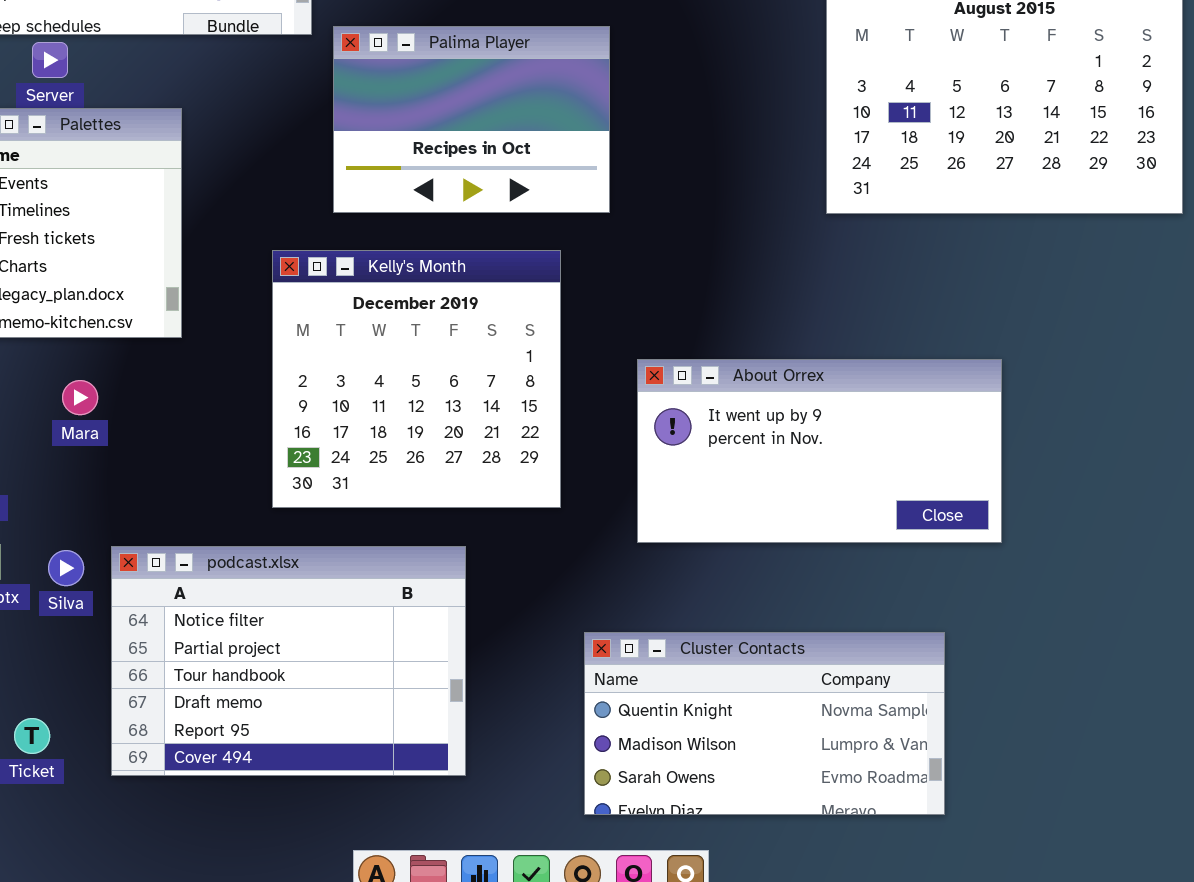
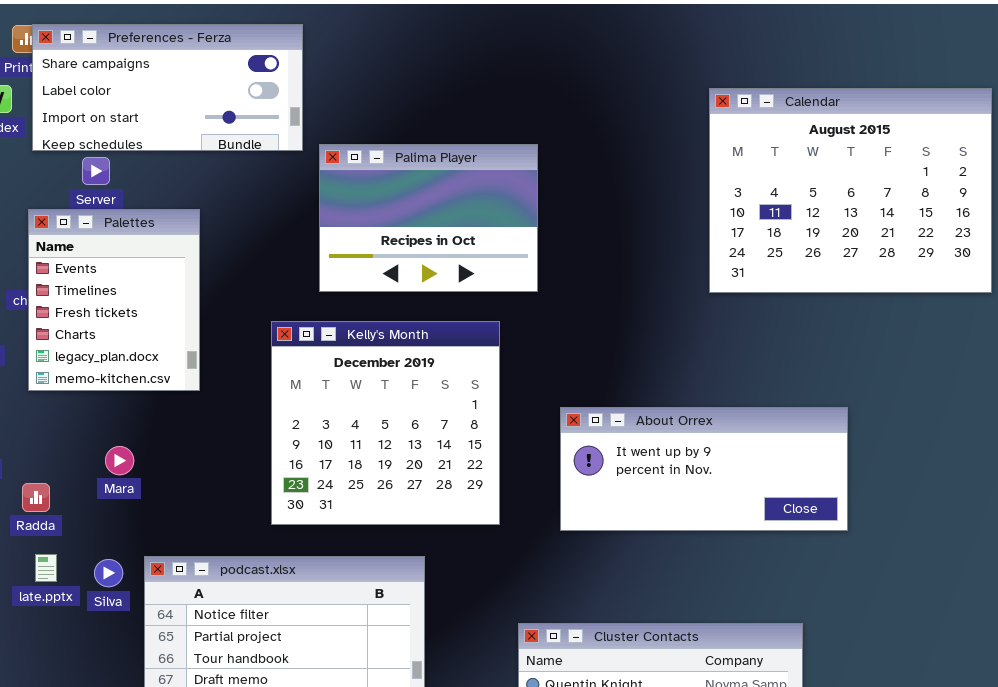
About Orrex: [637,359,1002,543] -> [560,407,848,531], resized
Mara: [62,380,98,415] -> [105,446,134,475], moved

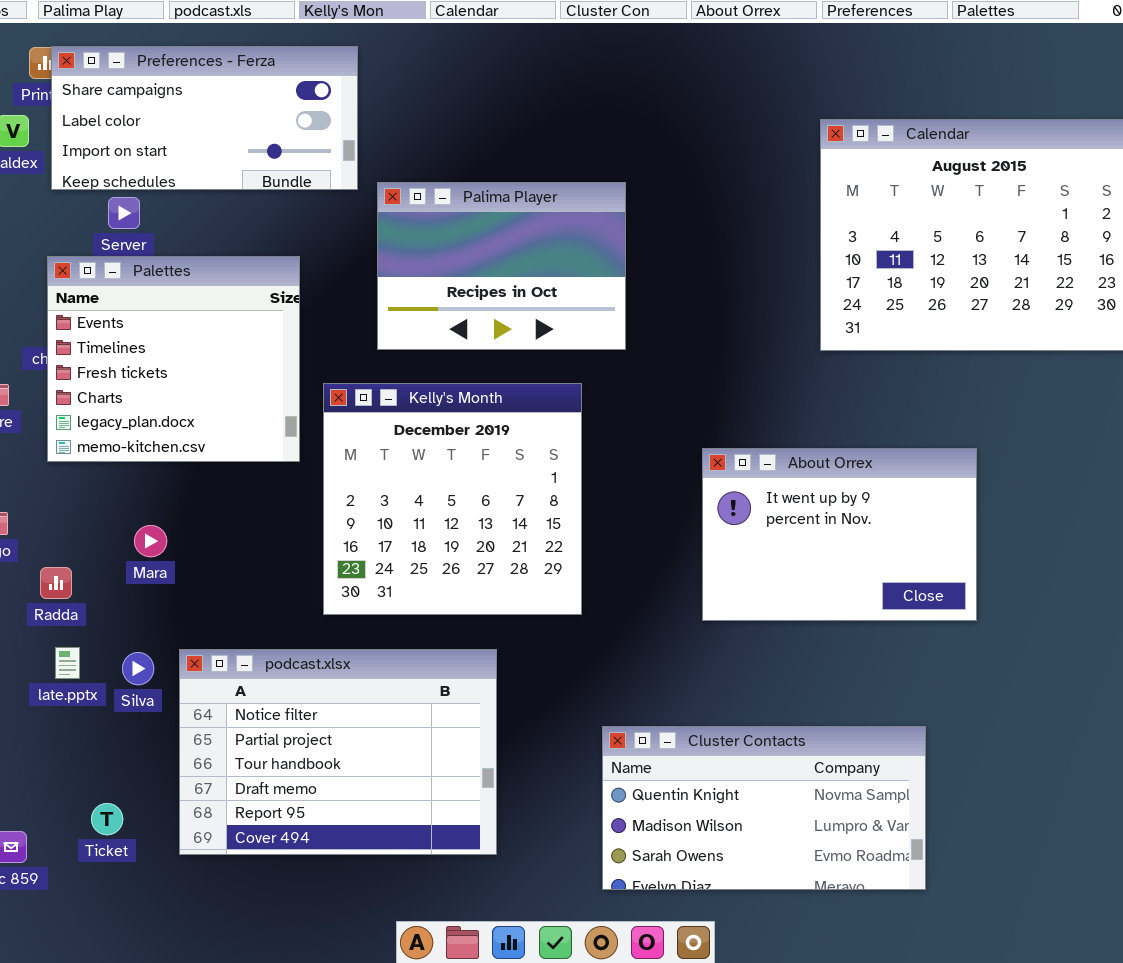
Palettes: [28,209,200,391] -> [47,256,300,462], resized
About Orrex: [560,407,848,531] -> [702,448,977,621], resized

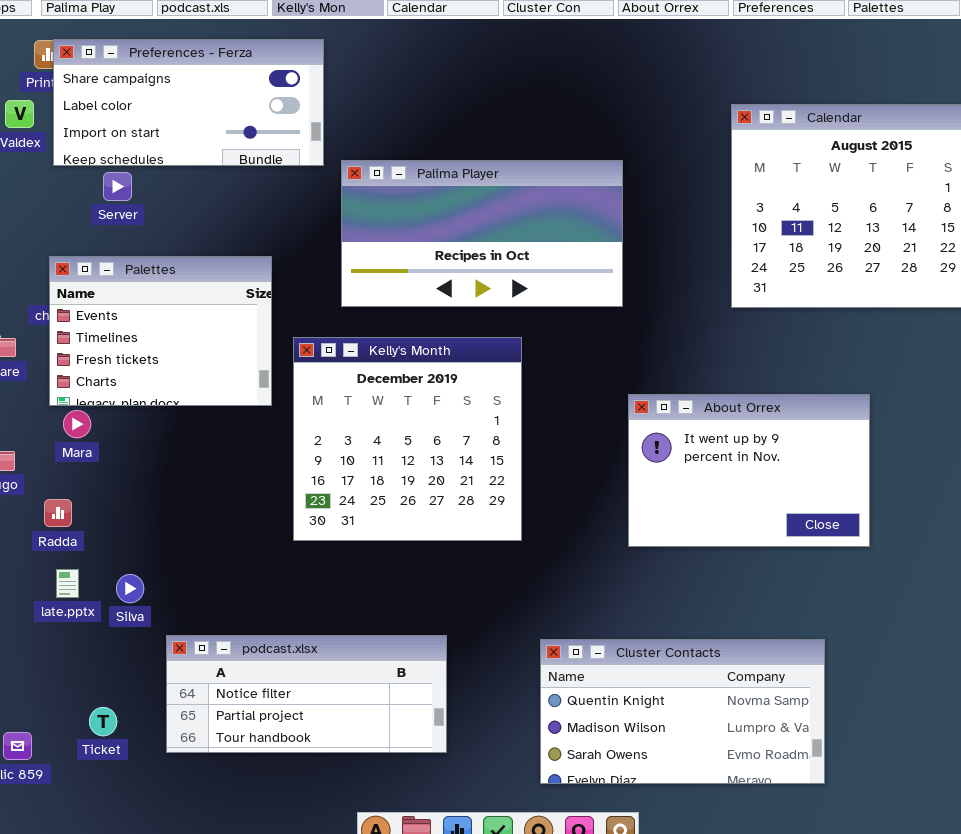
Palima Player: [377,182,626,350] -> [341,160,623,307], resized
Palettes: [47,256,300,462] -> [49,256,272,406], resized
Mara: [134,525,167,557] -> [63,410,91,438], moved
podcast.xlsx: [179,649,497,855] -> [166,635,447,753], resized

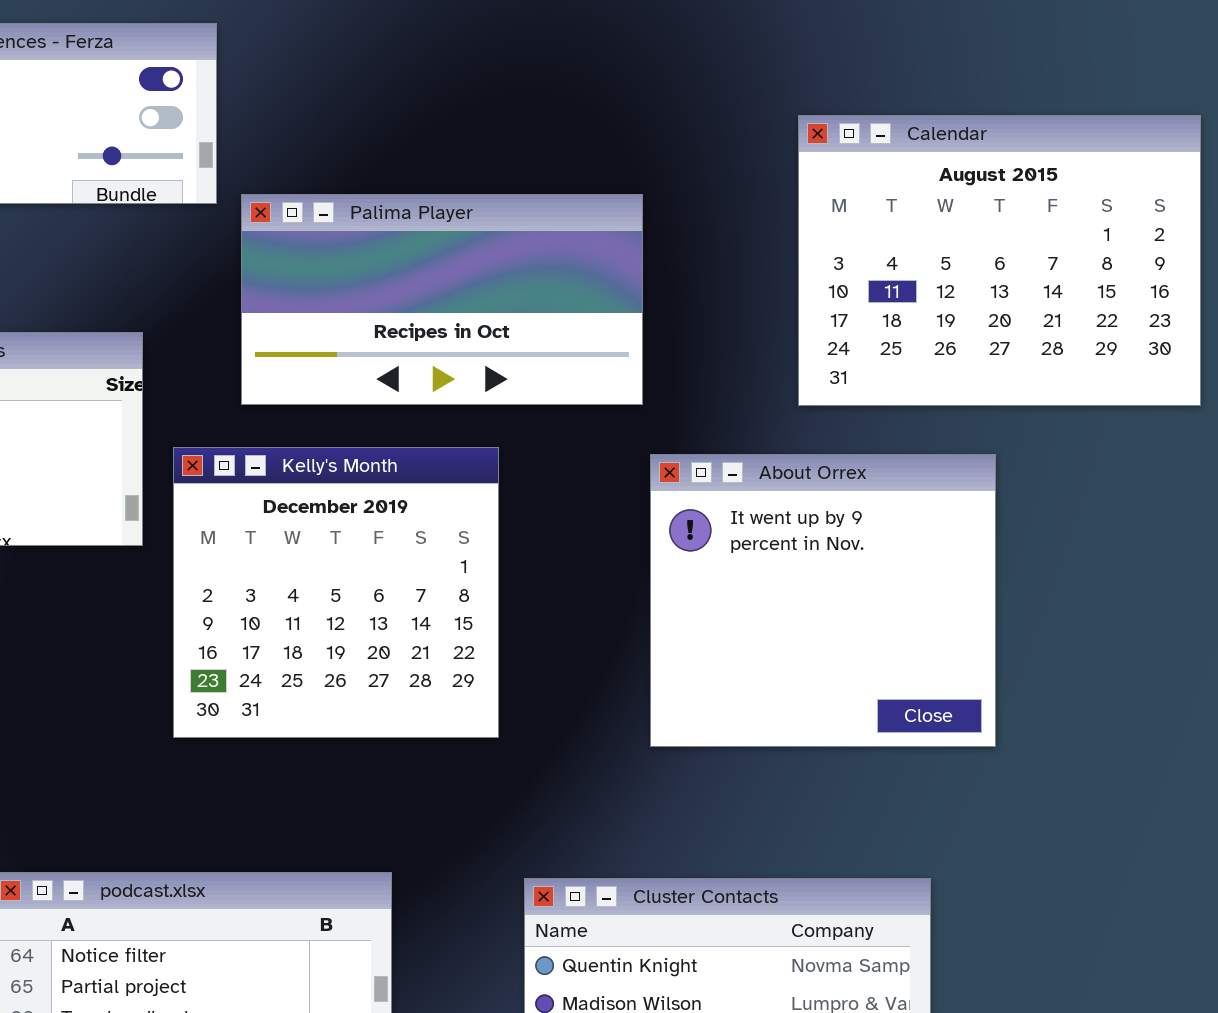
About Orrex: [628,394,870,547] -> [650,454,996,747], resized

